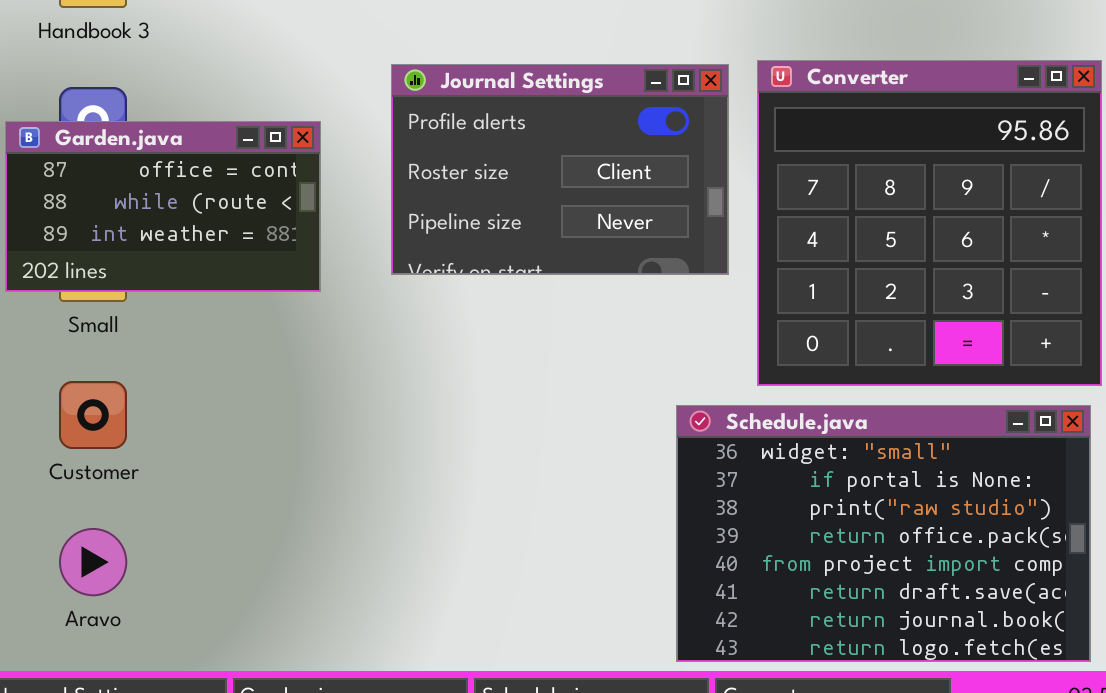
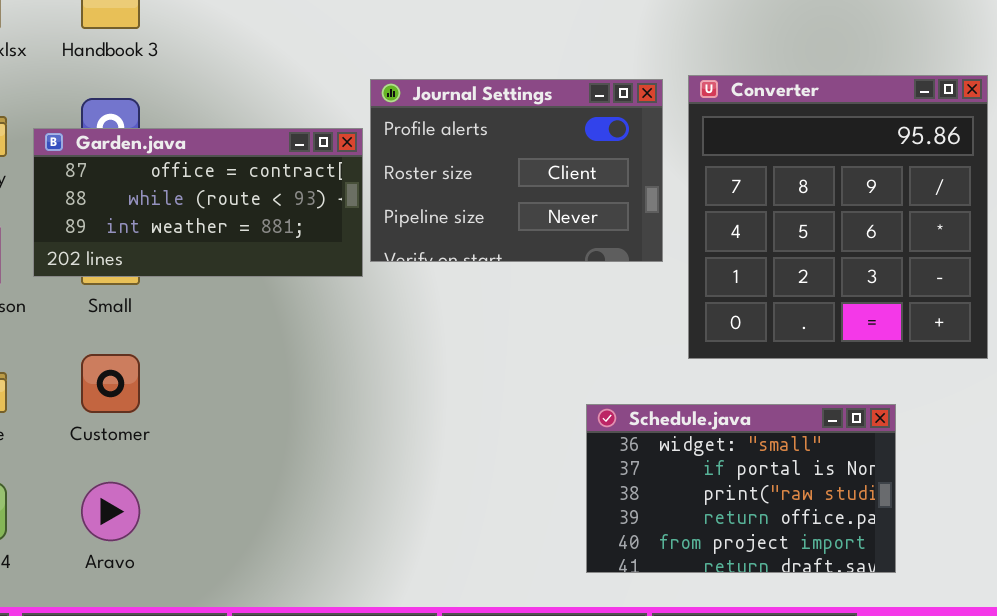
Garden.java: [5,121,321,292] -> [33,128,363,277], resized
Schedule.java: [676,405,1091,662] -> [586,404,896,573], moved, resized

